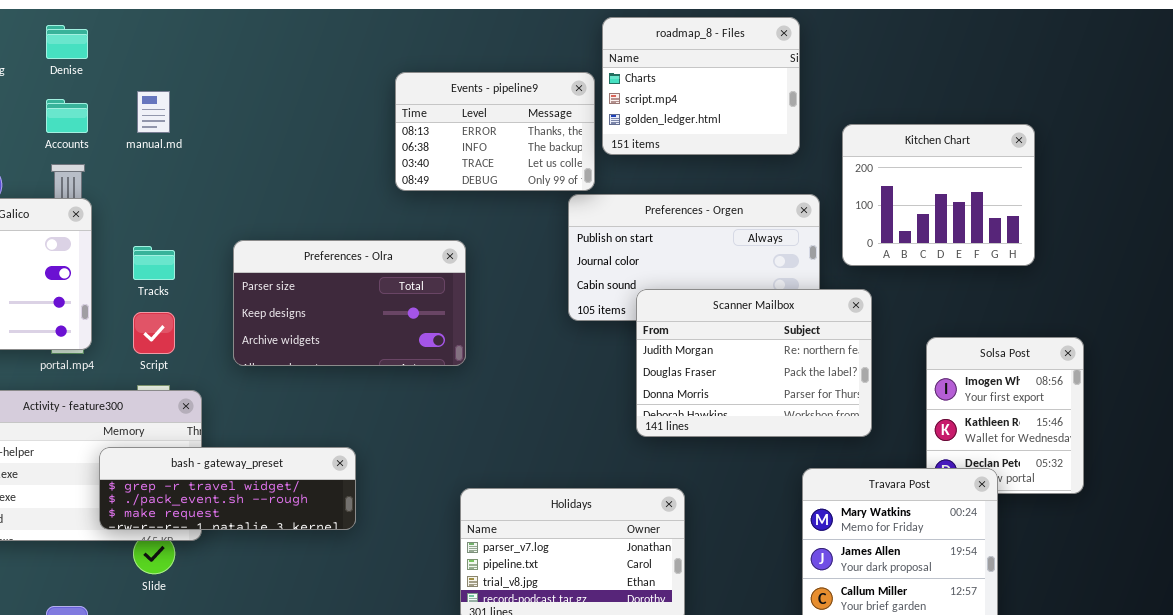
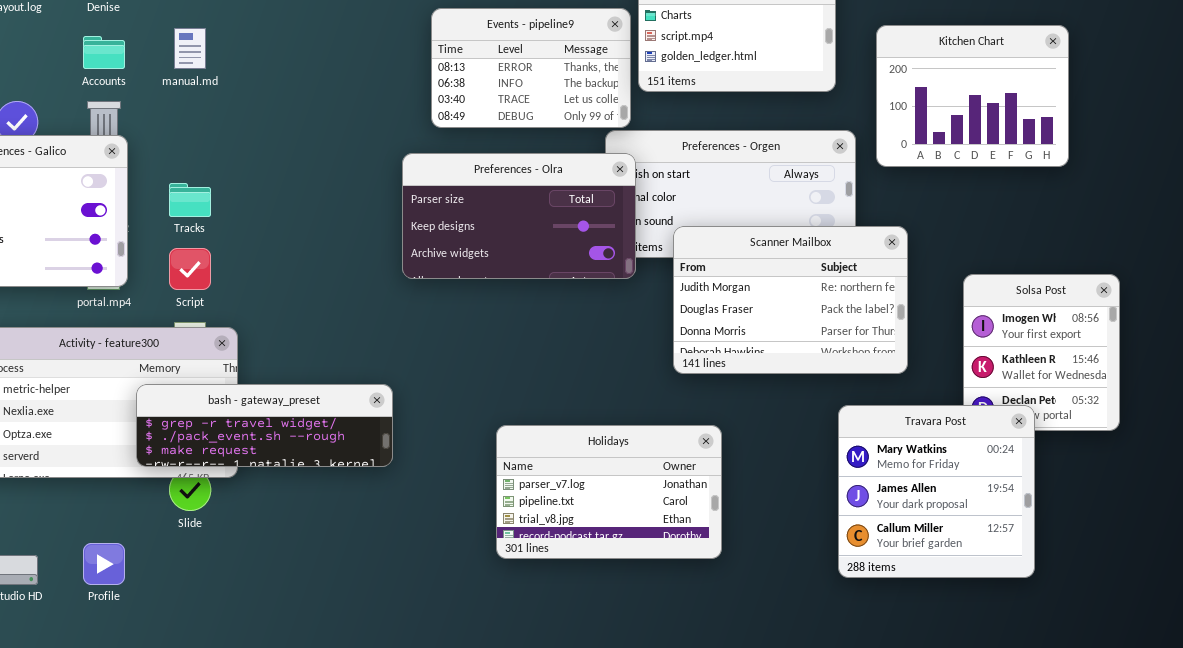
Kitchen Chart: [842,124,1035,266] -> [876,25,1069,167], moved
Preferences - Olra: [233,240,466,366] -> [402,153,636,279], moved

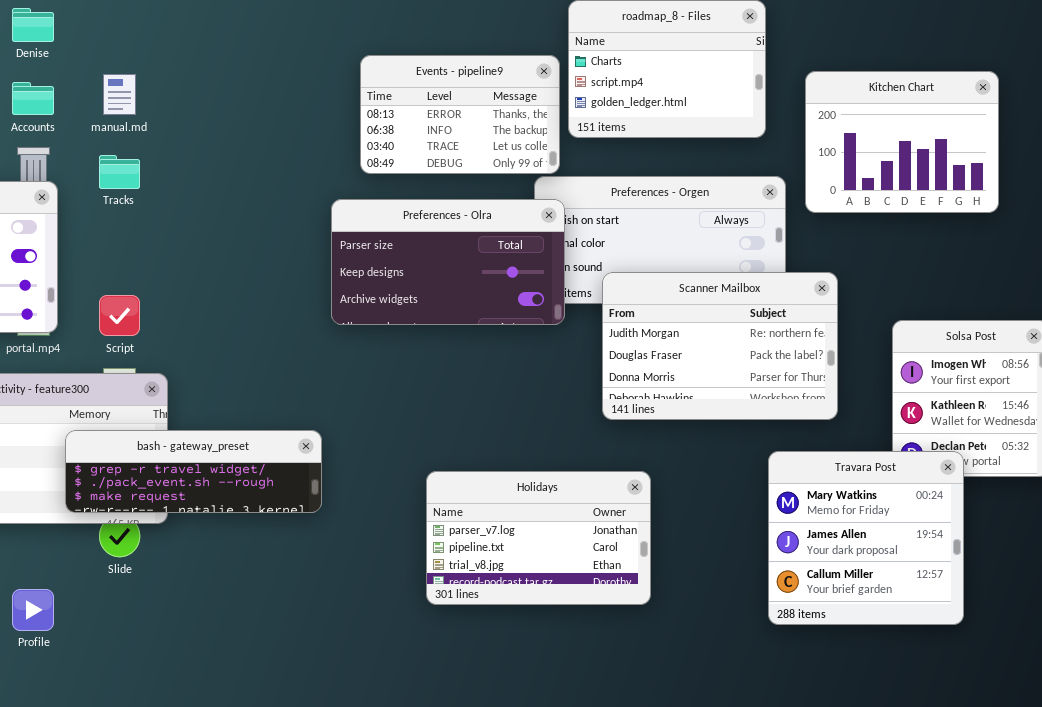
Tracks: [169,183,211,217] -> [99,155,140,189], moved

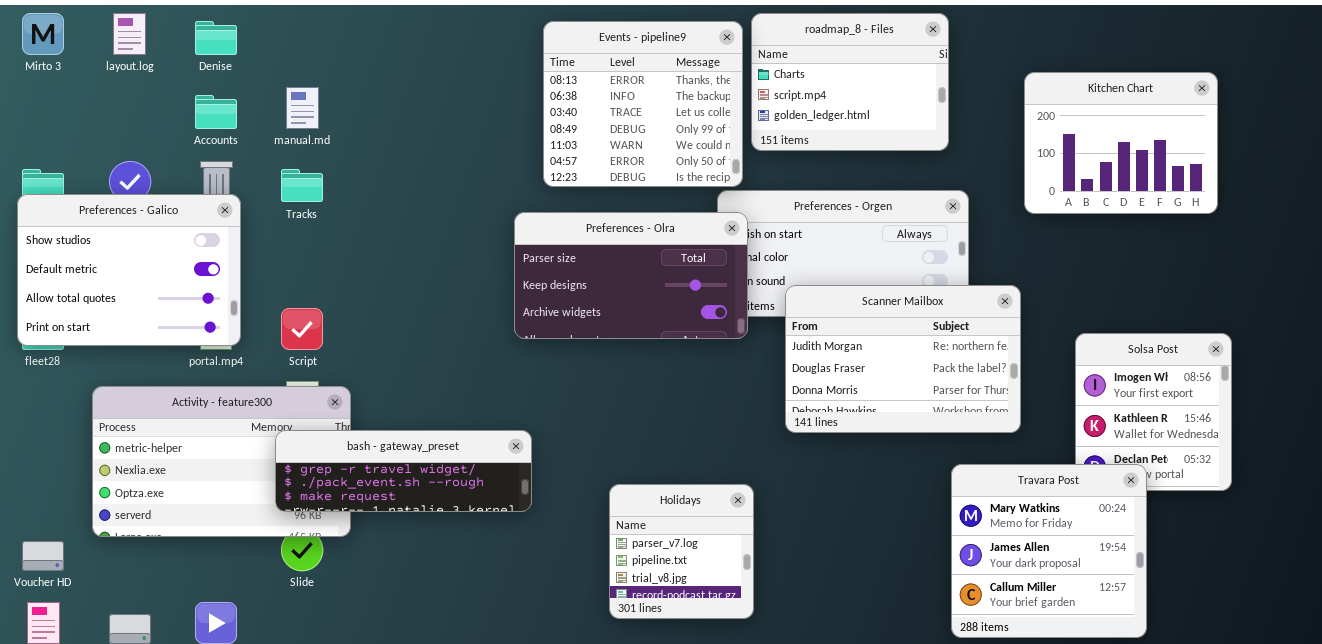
Events - pipeline9: [360,55,560,174] -> [543,21,743,187], resized
Kitchen Chart: [805,71,999,213] -> [1024,72,1218,214], moved
bash - gateway_preset: [65,430,322,513] -> [275,430,532,512], moved
Holidays: [426,471,651,605] -> [609,484,754,619], resized

